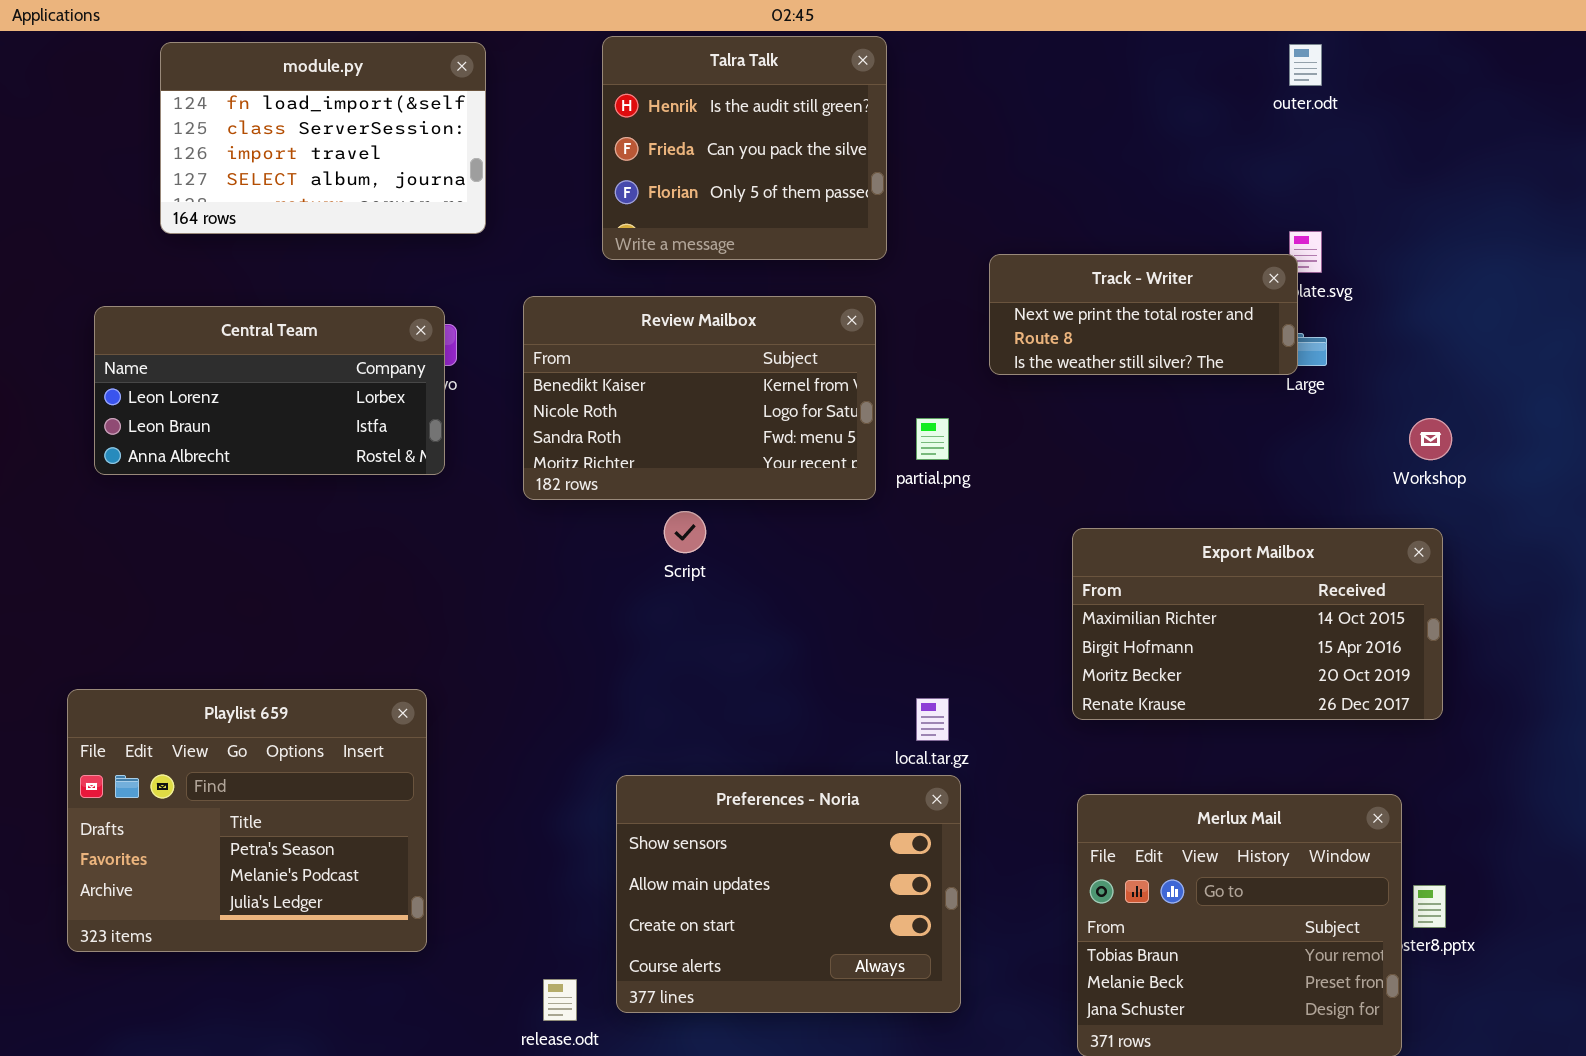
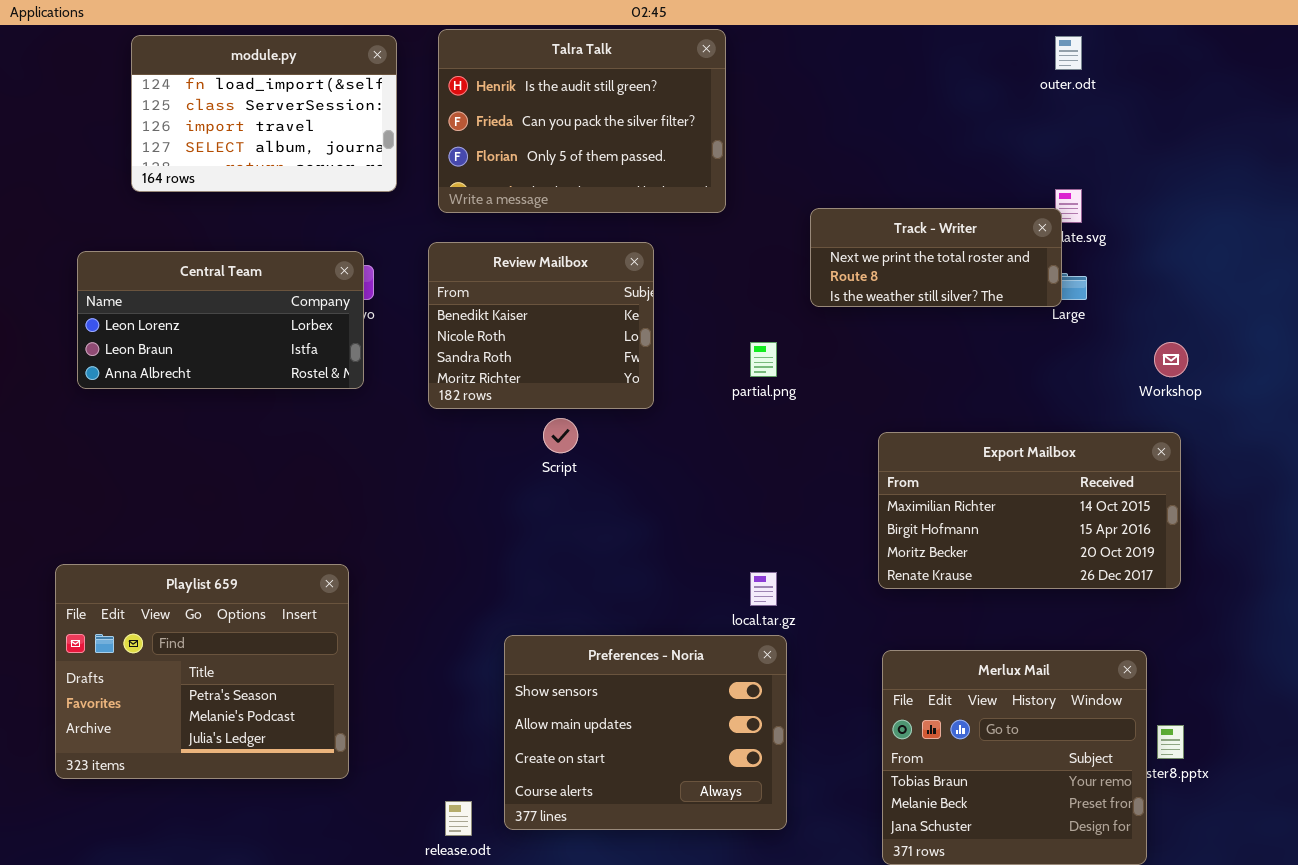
Talra Talk: [602,36,887,260] -> [438,29,726,213], resized
Review Mailbox: [523,296,876,500] -> [428,242,654,409], resized

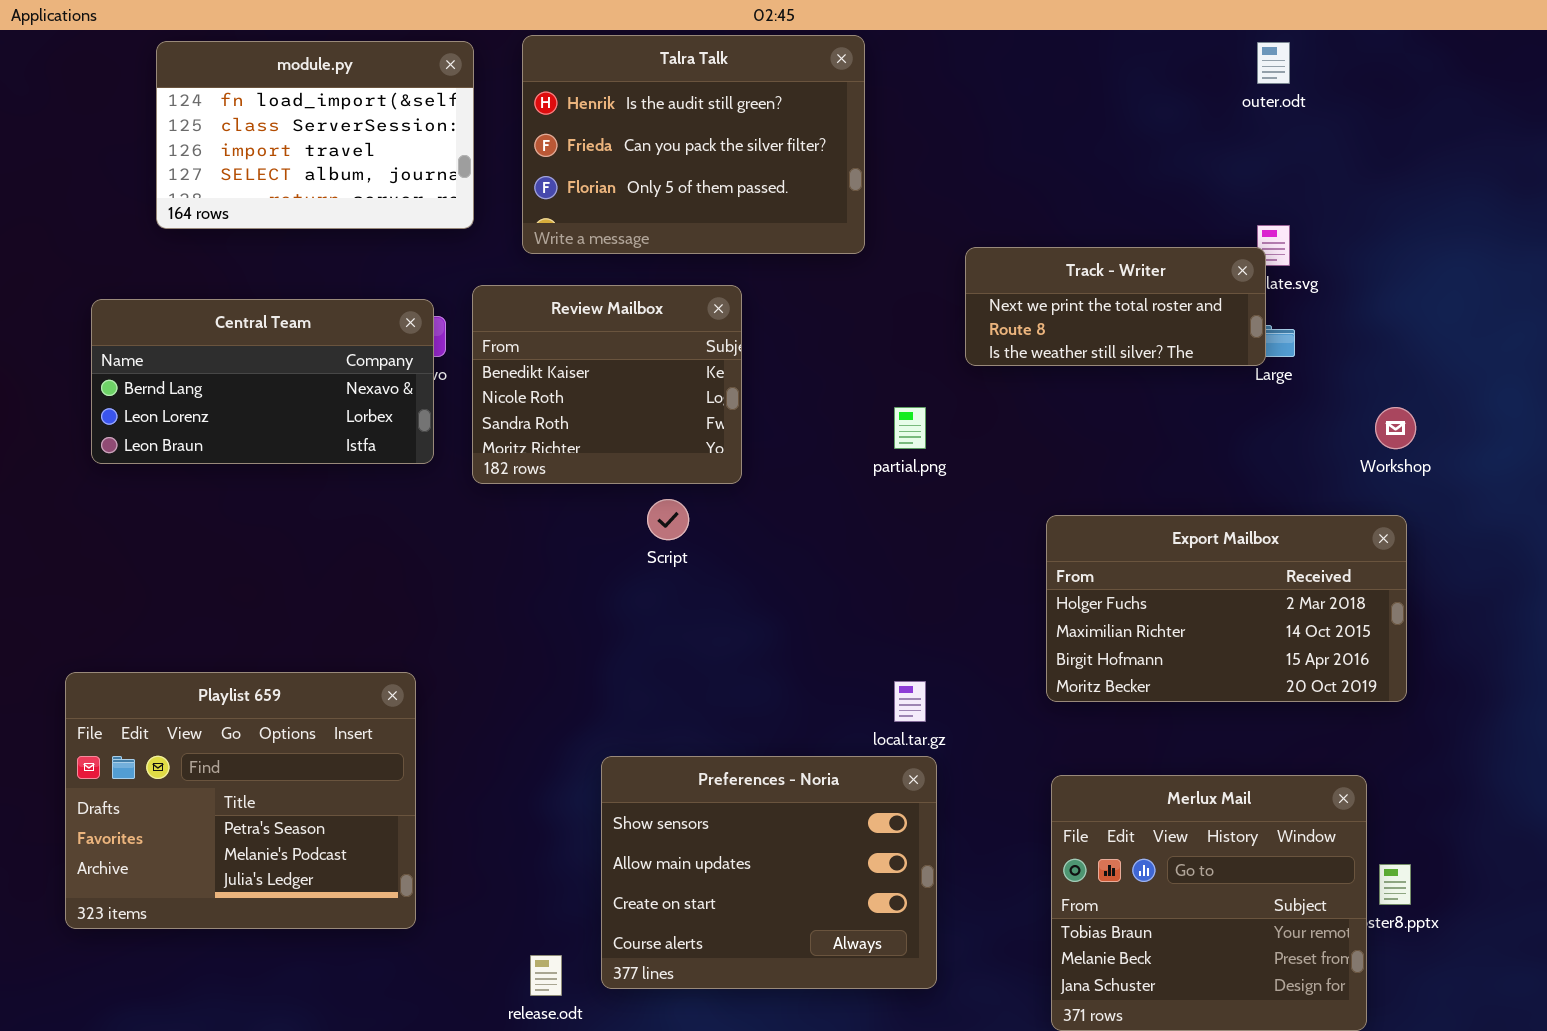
Review Mailbox: [428,242,654,409] -> [472,285,742,484], moved
Central Team: [77,251,364,389] -> [91,299,434,464], scrolled up 1 row
Export Mailbox: [878,432,1181,589] -> [1046,515,1407,702], scrolled up 1 row

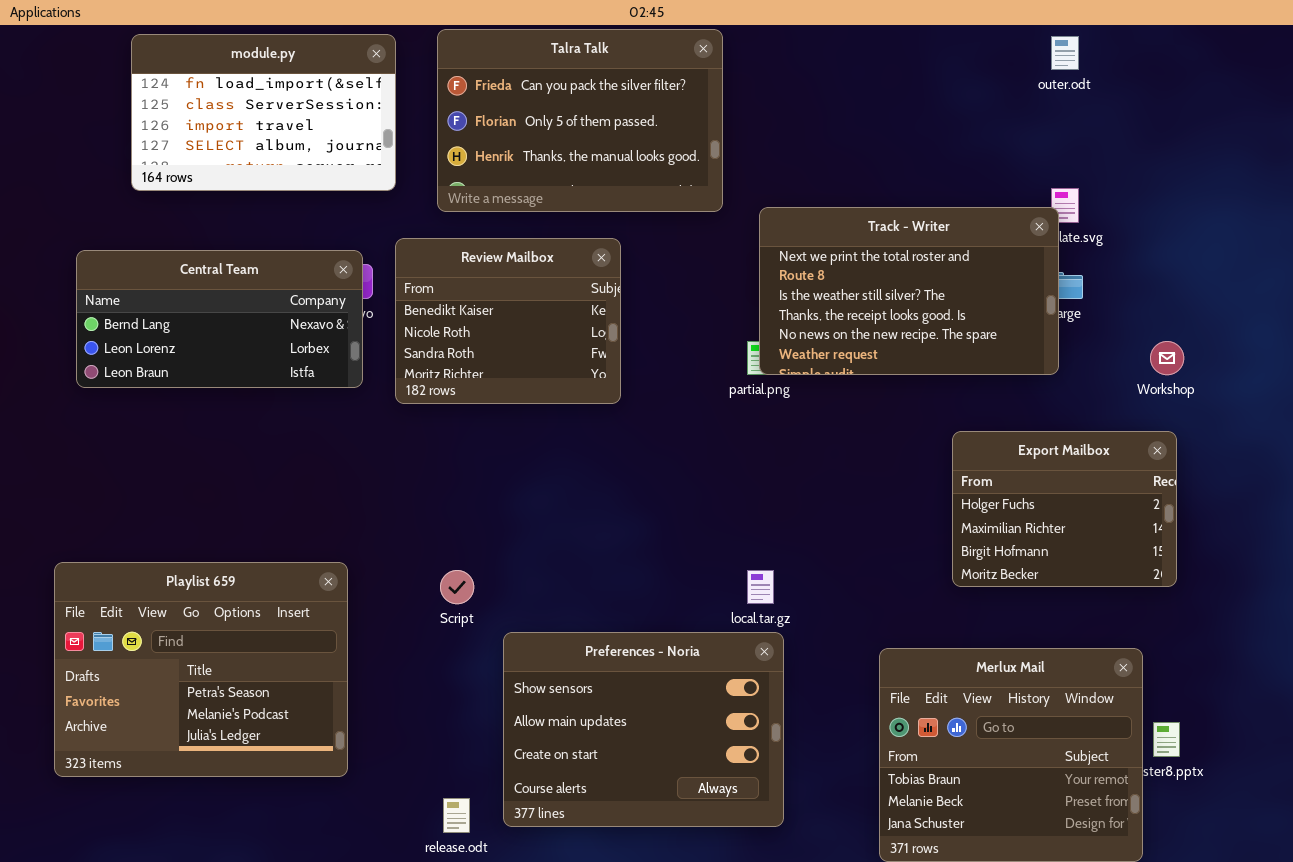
Talra Talk: [522,35,865,254] -> [437,29,723,212], scrolled down 1 row
Track - Writer: [965,247,1266,366] -> [759,207,1059,375], resized
Script: [647,499,689,540] -> [440,570,474,604], moved
Export Mailbox: [1046,515,1407,702] -> [952,431,1177,587], resized

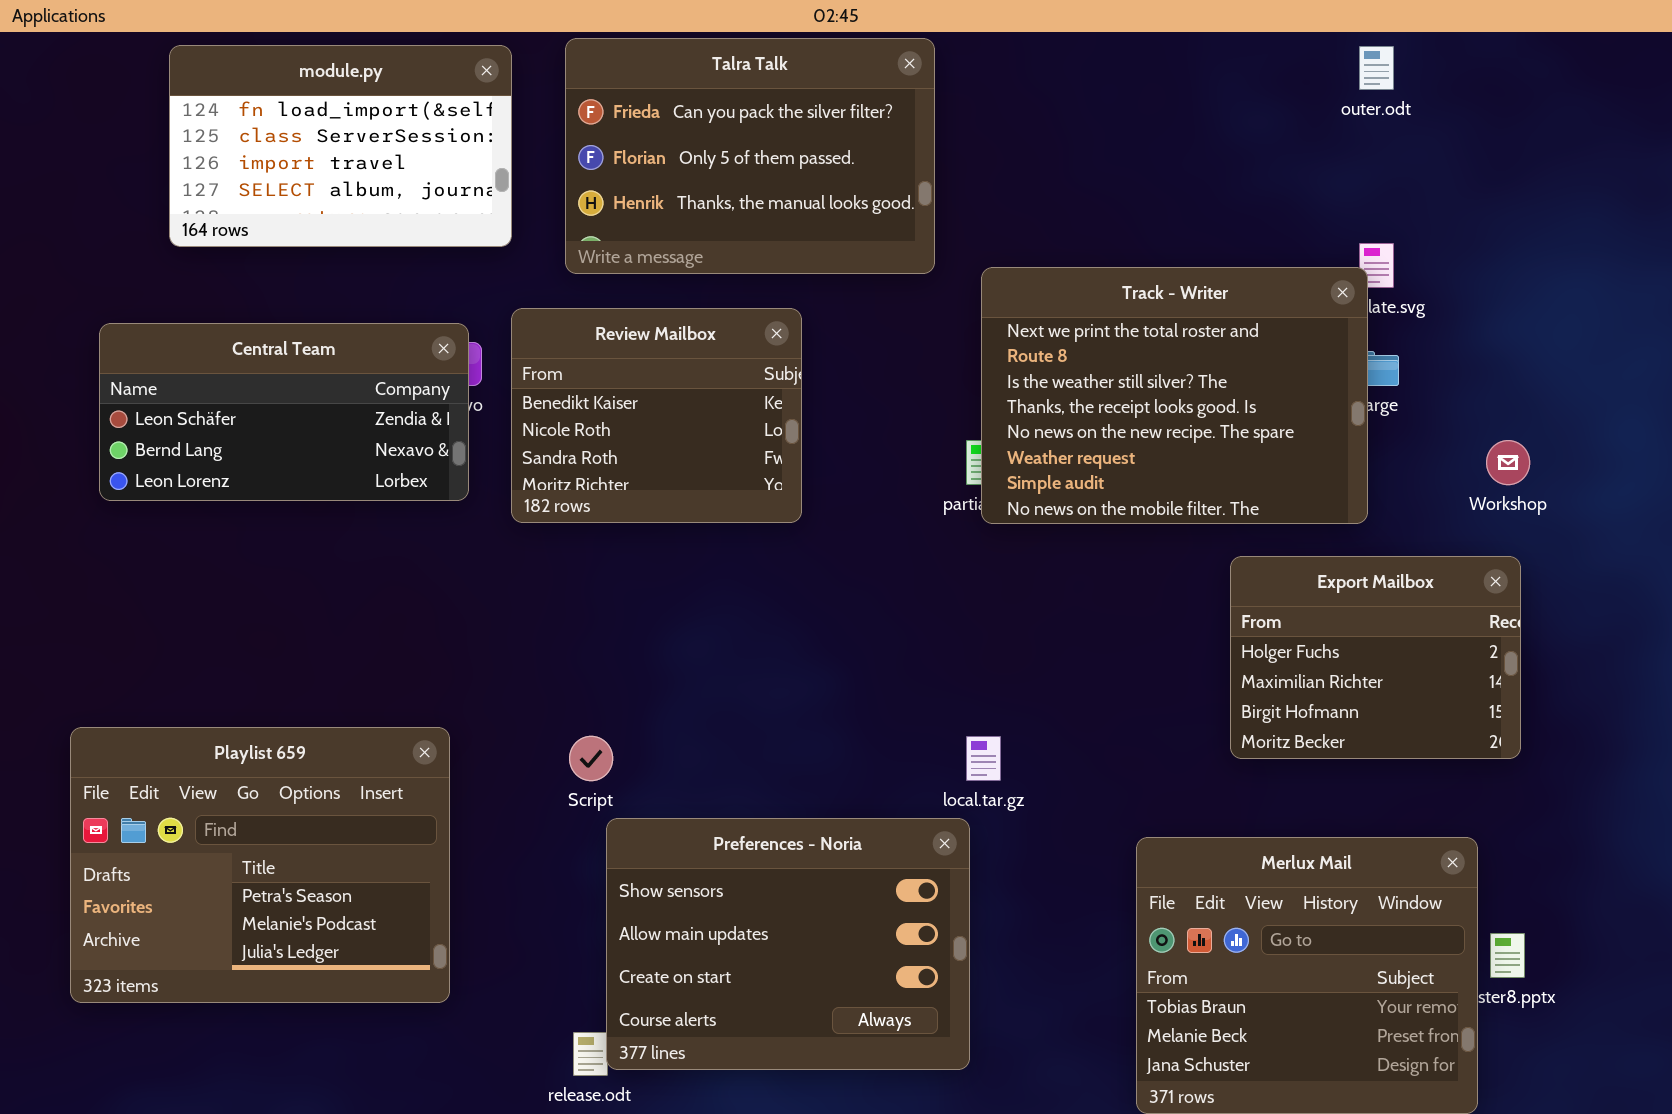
Track - Writer: [759,207,1059,375] -> [981,267,1368,524], resized
Central Team: [76,250,363,388] -> [99,323,469,501], scrolled up 1 row
Preferences - Noria: [503,632,784,827] -> [606,818,970,1070], moved

